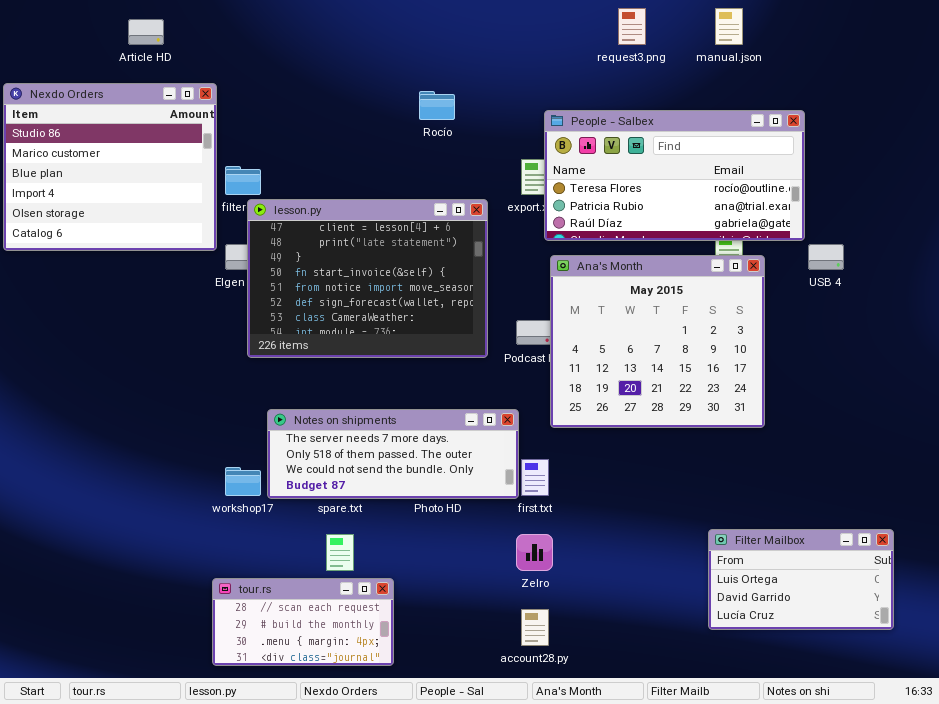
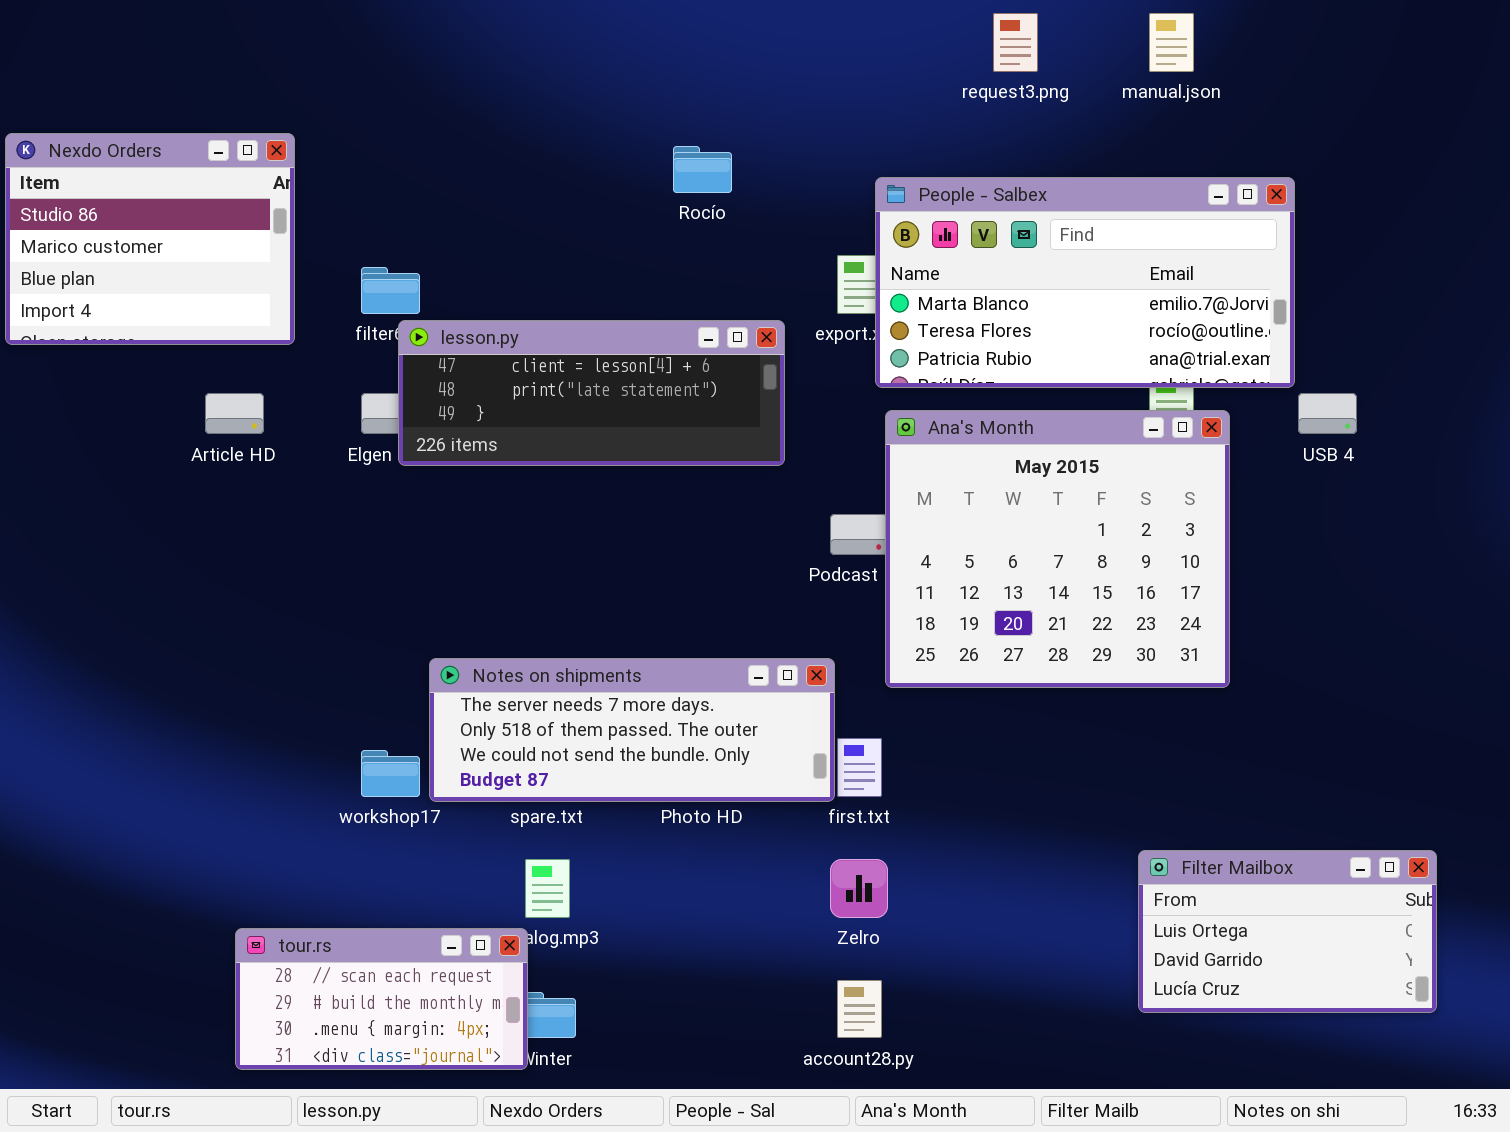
Article HD: [128,19,164,45] -> [205,393,264,434], moved
Nexdo Orders: [3,83,217,251] -> [5,133,295,345], resized
People - Salbex: [544,110,805,241] -> [875,177,1295,388], scrolled up 1 row
lesson.py: [247,199,488,358] -> [398,320,785,466], resized
tour.rs: [212,578,394,666] -> [235,928,528,1070], moved

